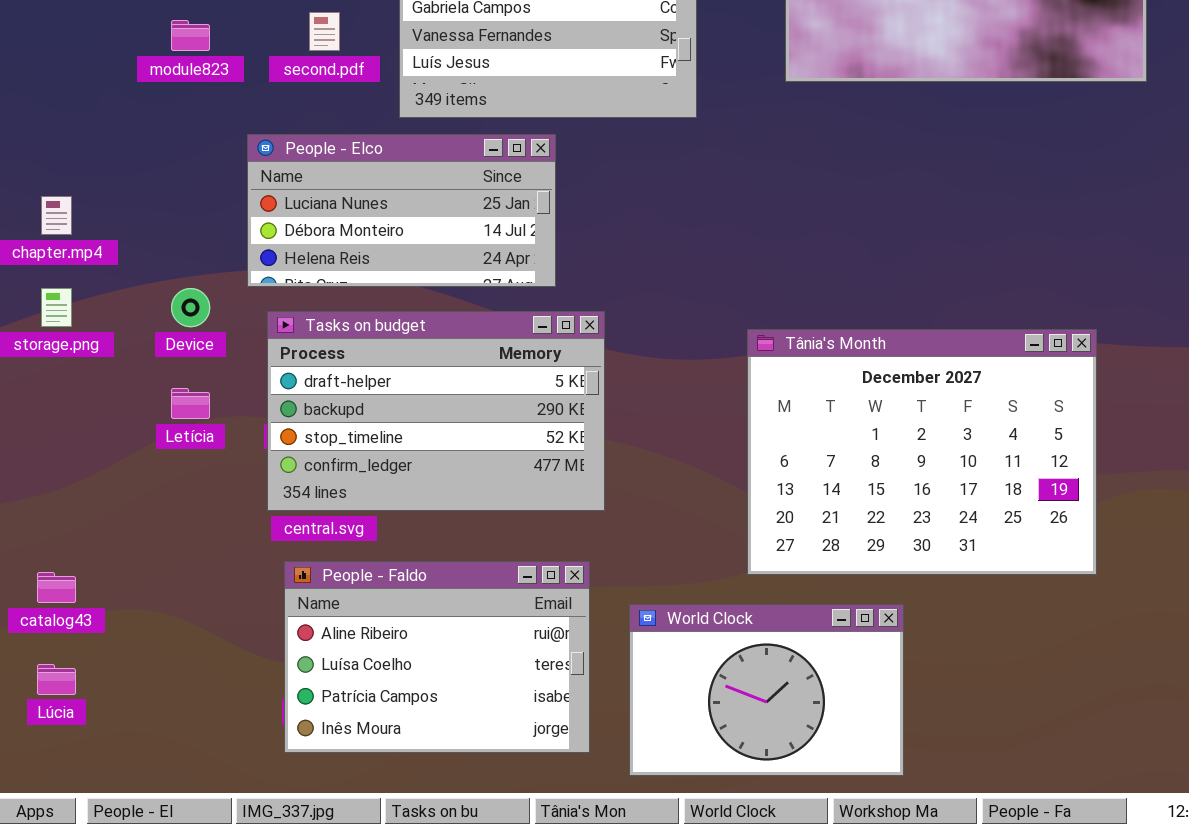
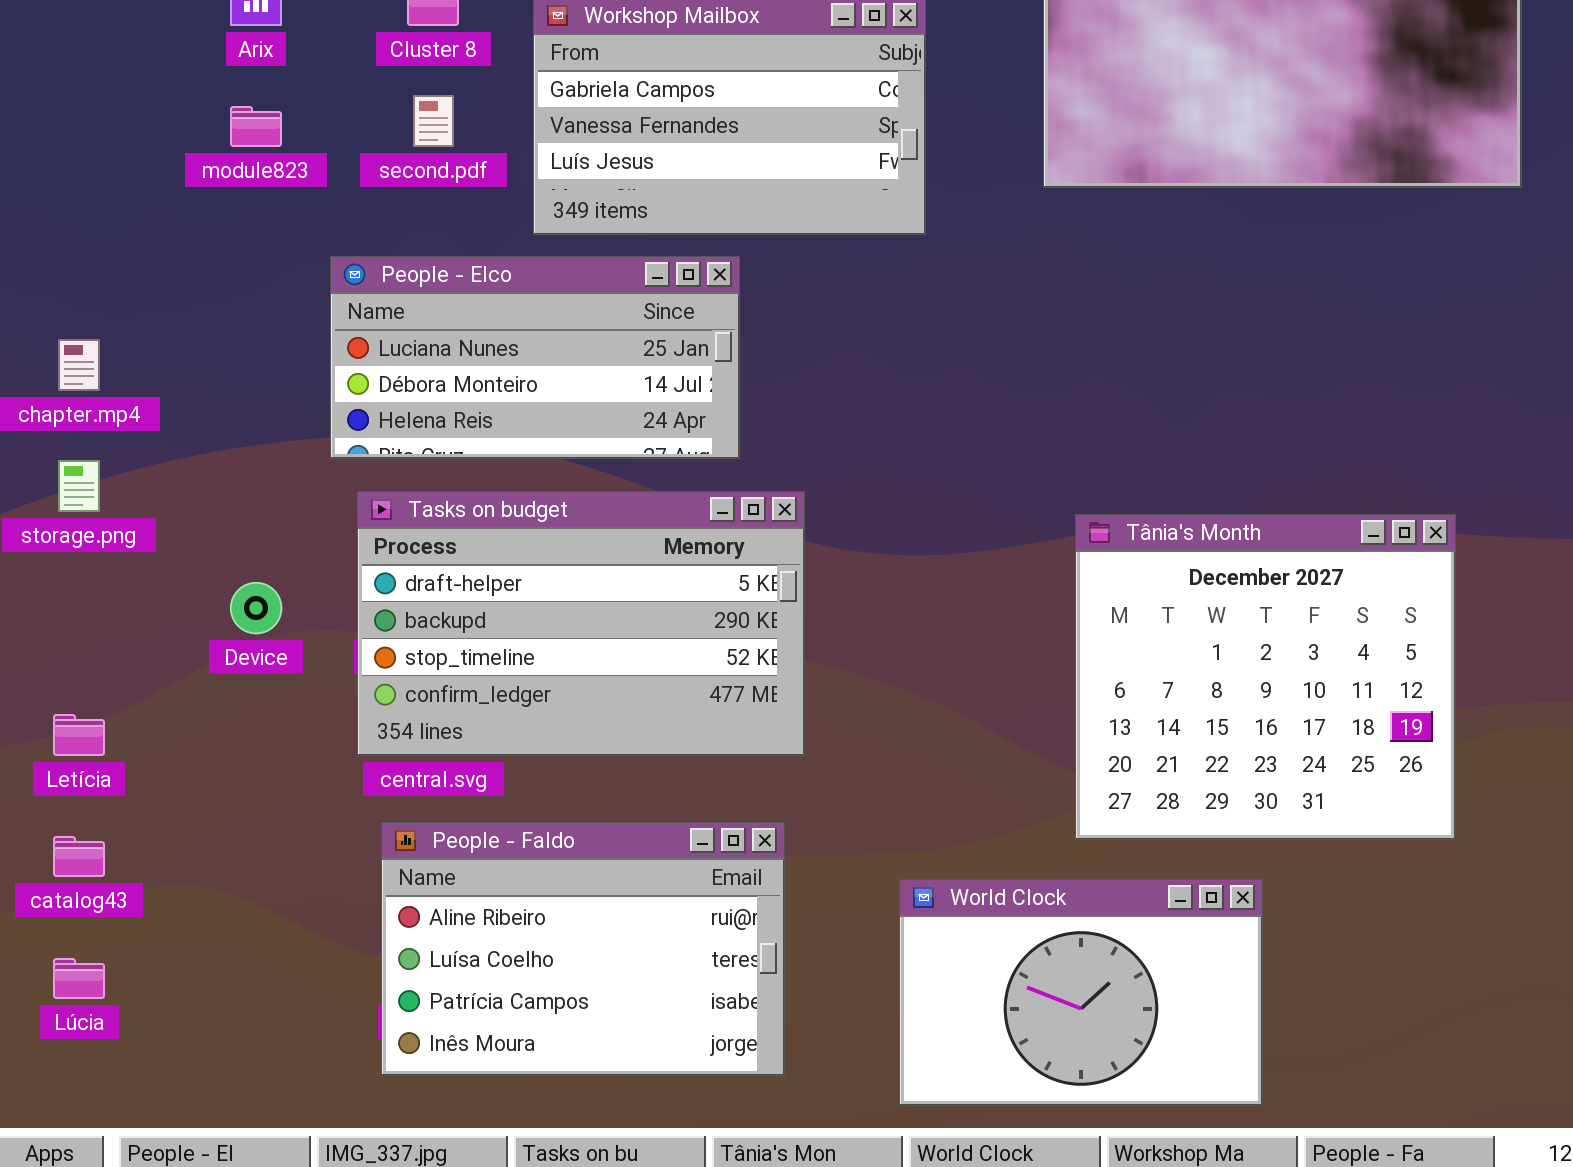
Device: [171,288,210,327] -> [230,582,282,634], moved
Tânia's Month: [747,329,1097,575] -> [1075,514,1456,840], resized
Letícia: [171,388,210,419] -> [53,714,105,756], moved
World Clock: [629,604,904,776] -> [899,879,1263,1106], moved

